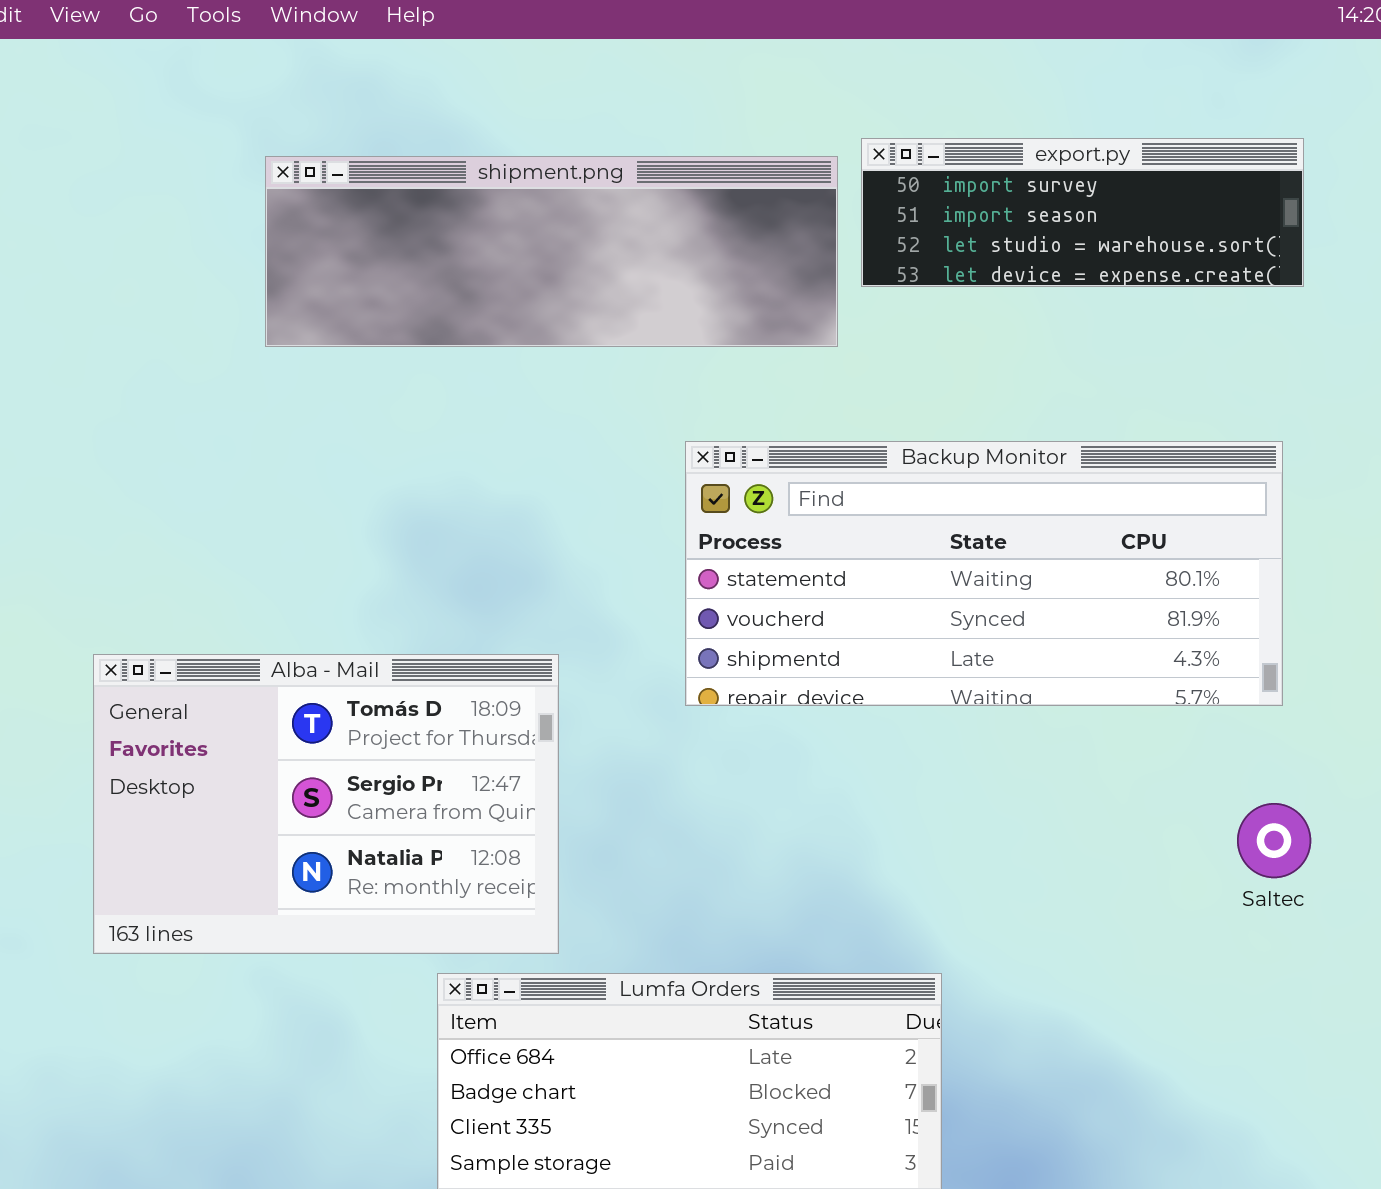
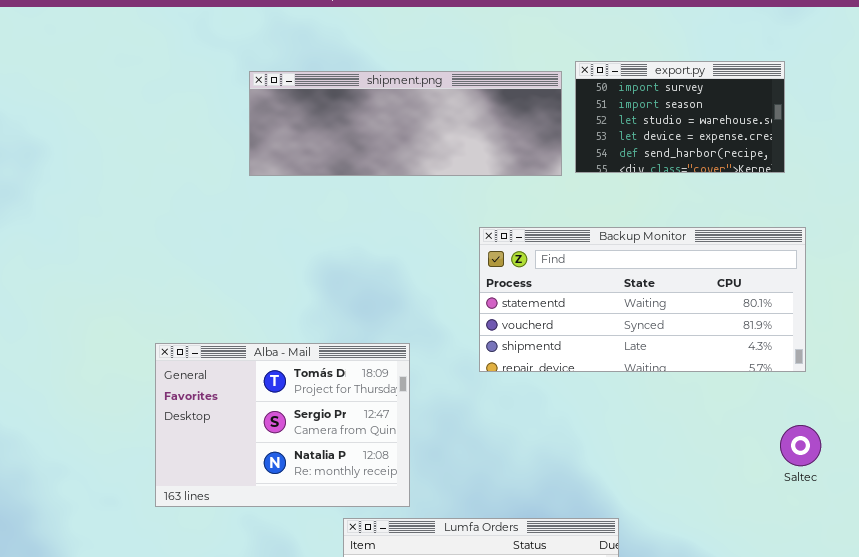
export.py: [861,138,1304,287] -> [575,61,785,173], resized

